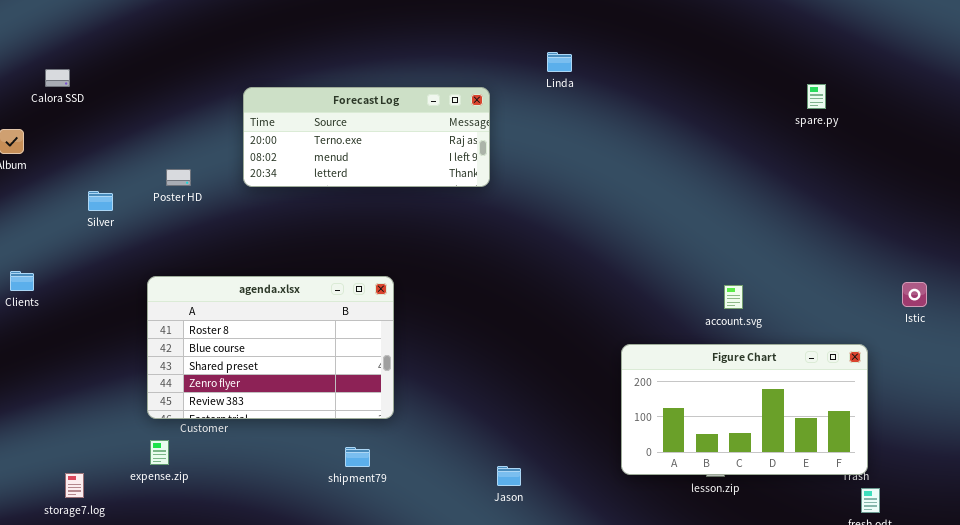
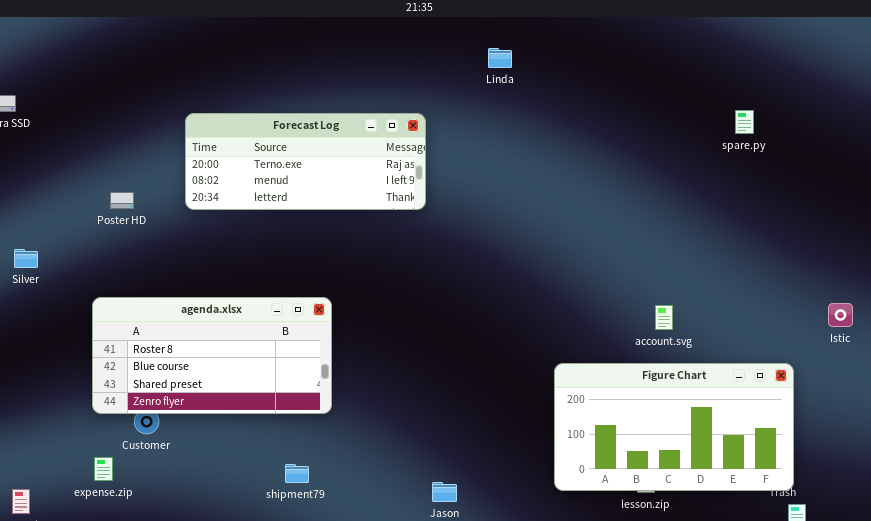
Linda: [547,52,572,72] -> [488,48,512,68], moved
Silver: [88,191,113,211] -> [14,249,38,268], moved
agenda.xlsx: [147,276,394,419] -> [92,297,332,414], resized

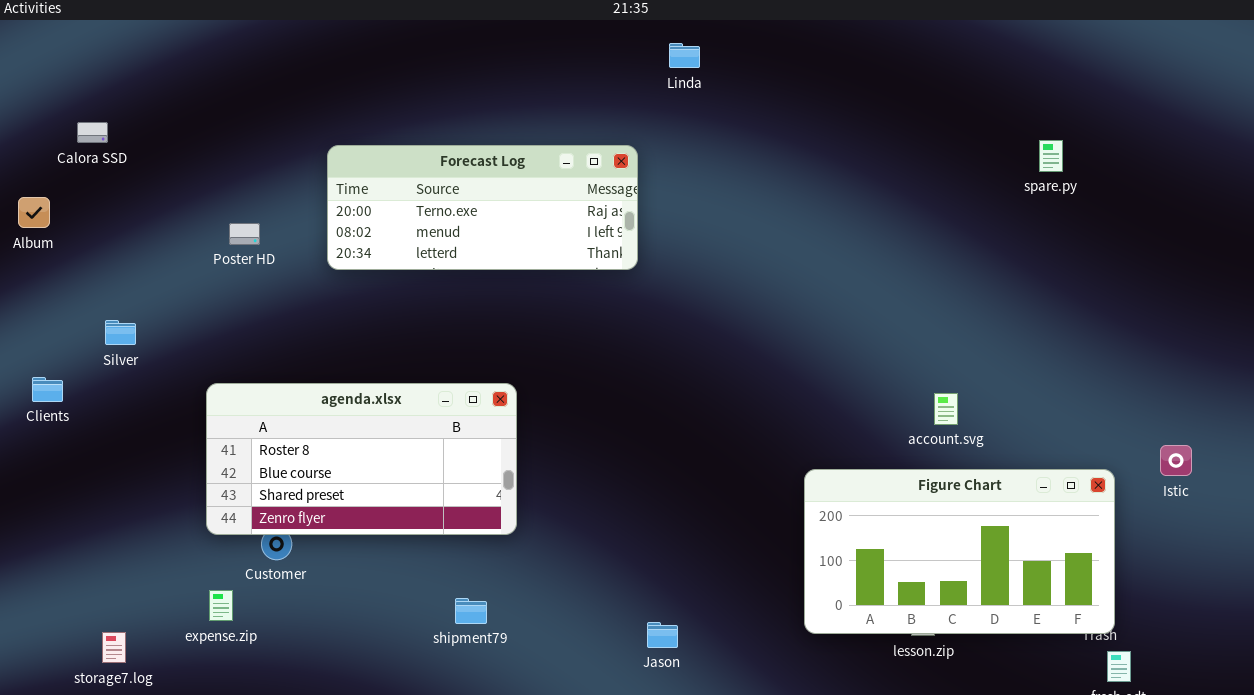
Linda: [488,48,512,68] -> [669,43,700,68], moved
Poster HD: [110,192,134,209] -> [229,223,260,245], moved
Istic: [828,303,853,327] -> [1160,445,1192,476], moved

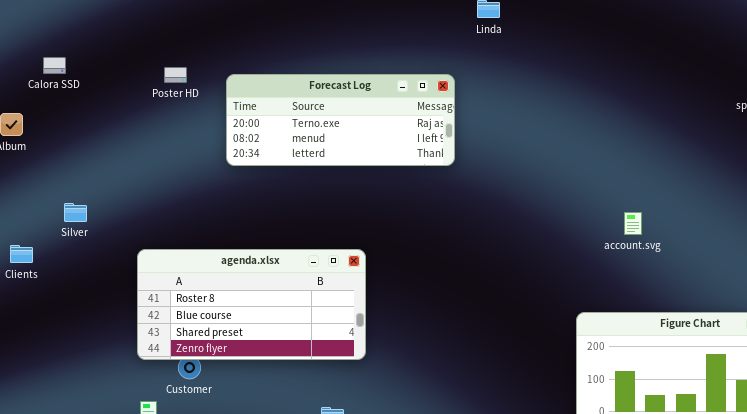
Poster HD: [229,223,260,245] -> [164,67,187,83], moved
account.svg: [934,393,958,425] -> [624,212,642,235], moved

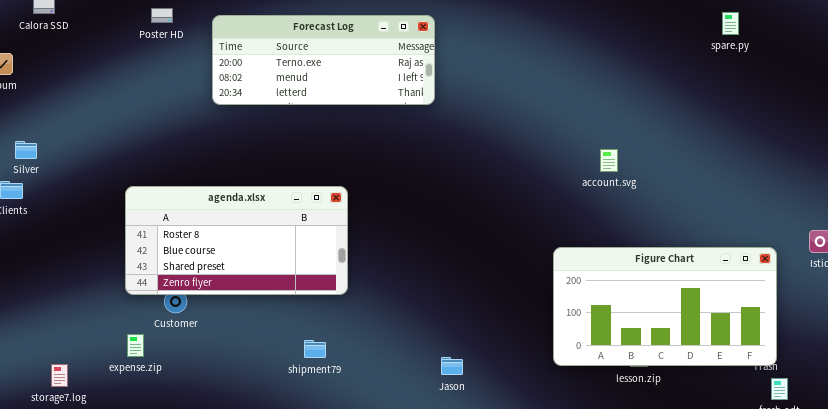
Silver: [64,203,87,222] -> [15,141,37,159], moved

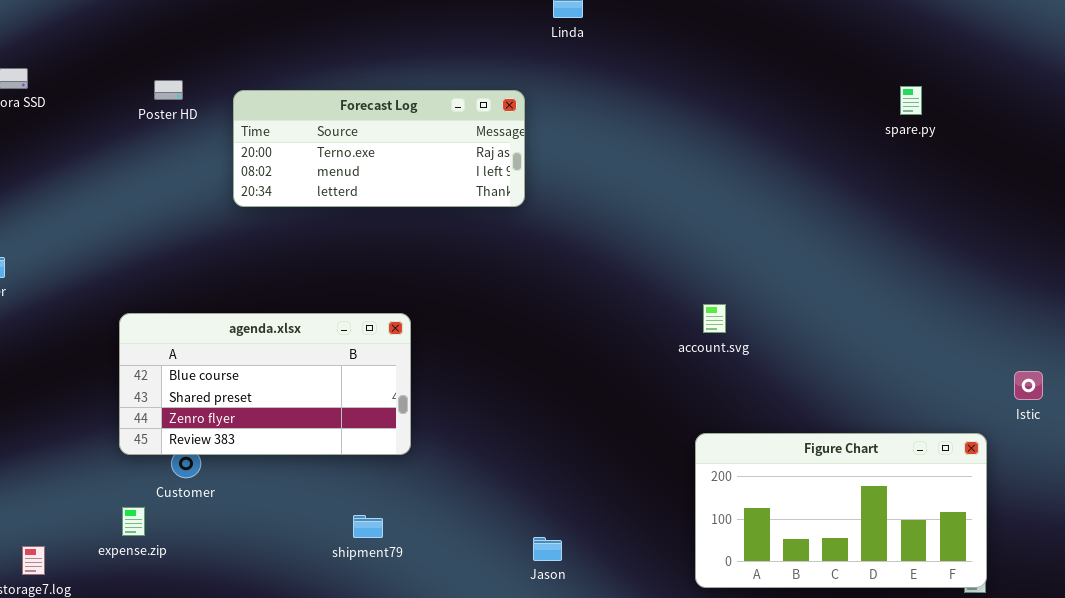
account.svg: [600,149,618,172] -> [703,304,726,333], moved
agenda.xlsx: [125,186,348,295] -> [119,313,411,455], scrolled down 1 row
Figure Chart: [553,247,777,366] -> [695,433,987,588], moved

